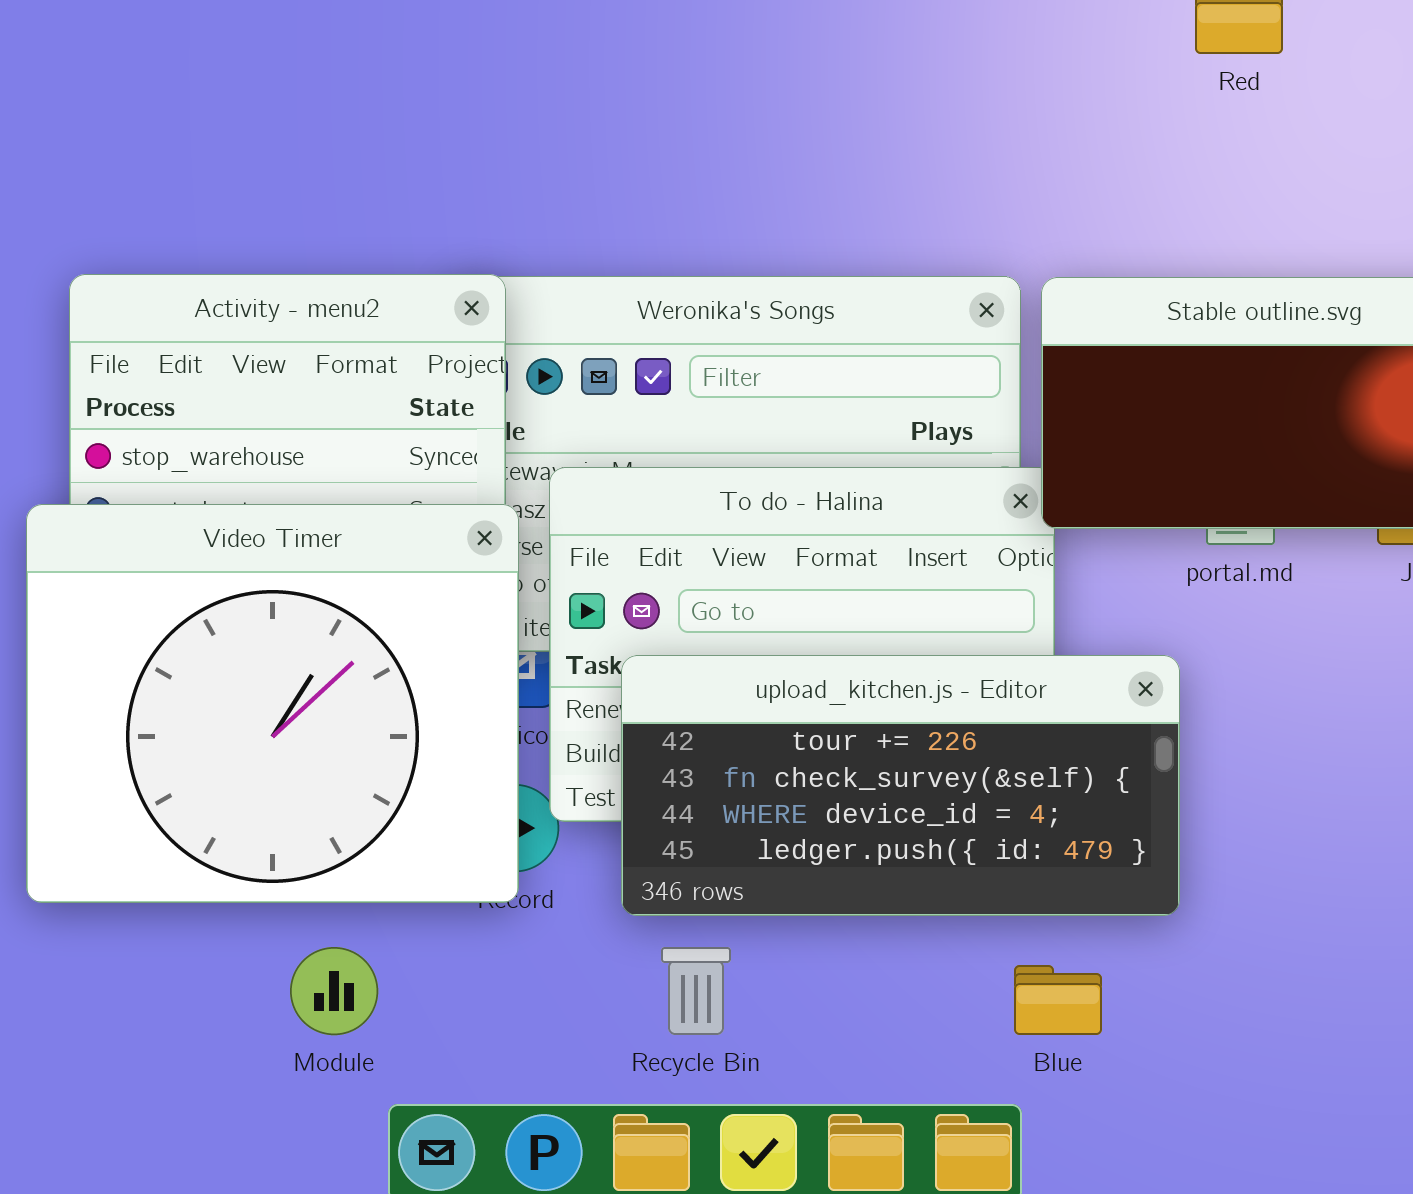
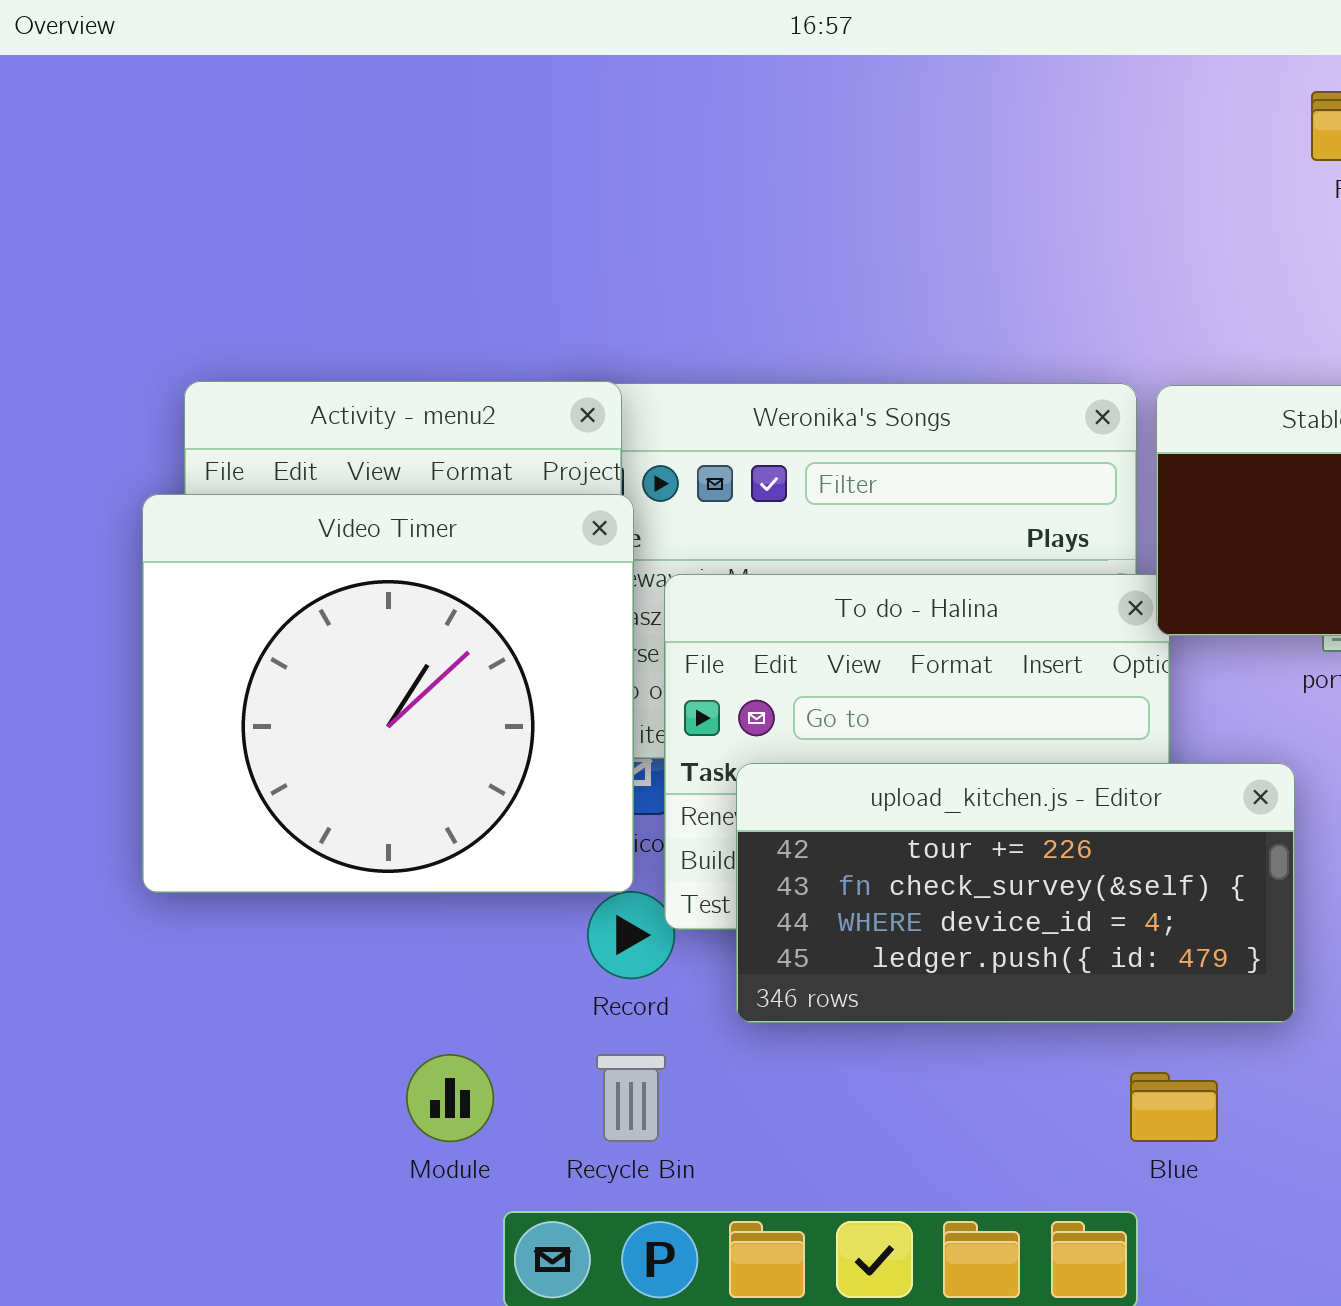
Video Timer: [26,504,519,903] -> [142,494,634,893], moved
Recycle Bin: [661,947,731,1035] -> [596,1054,666,1142], moved

